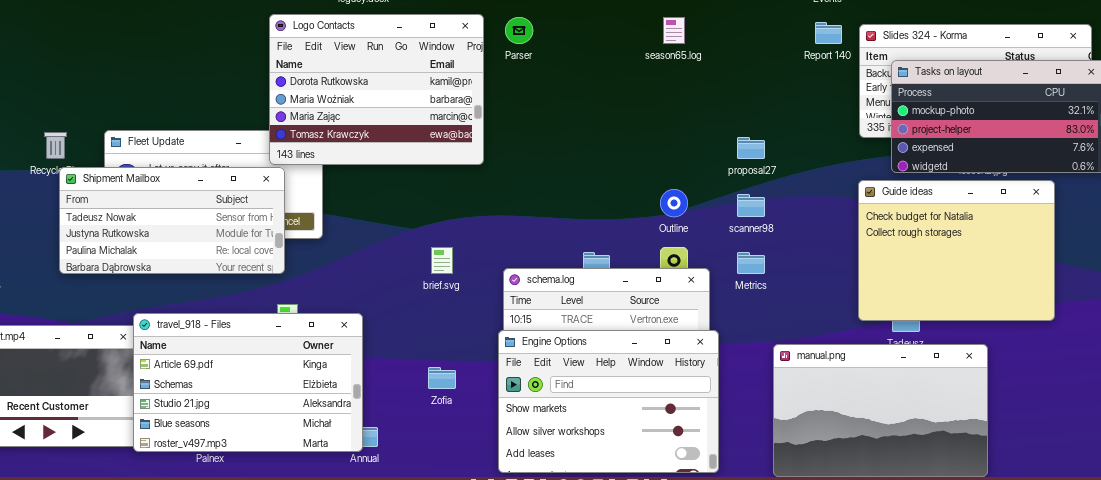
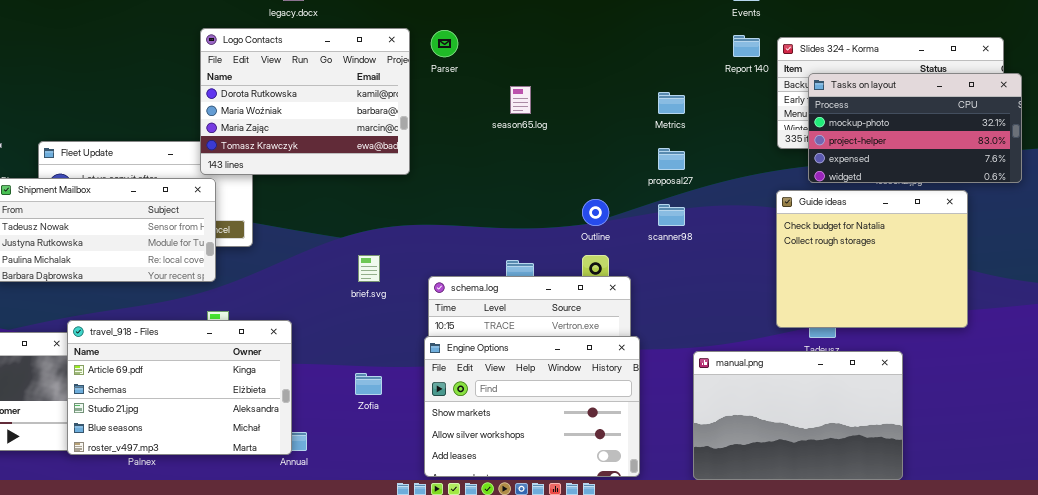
season65.log: [663,17,685,44] -> [510,86,531,114], moved
Metrics: [737,252,765,274] -> [658,92,685,114], moved

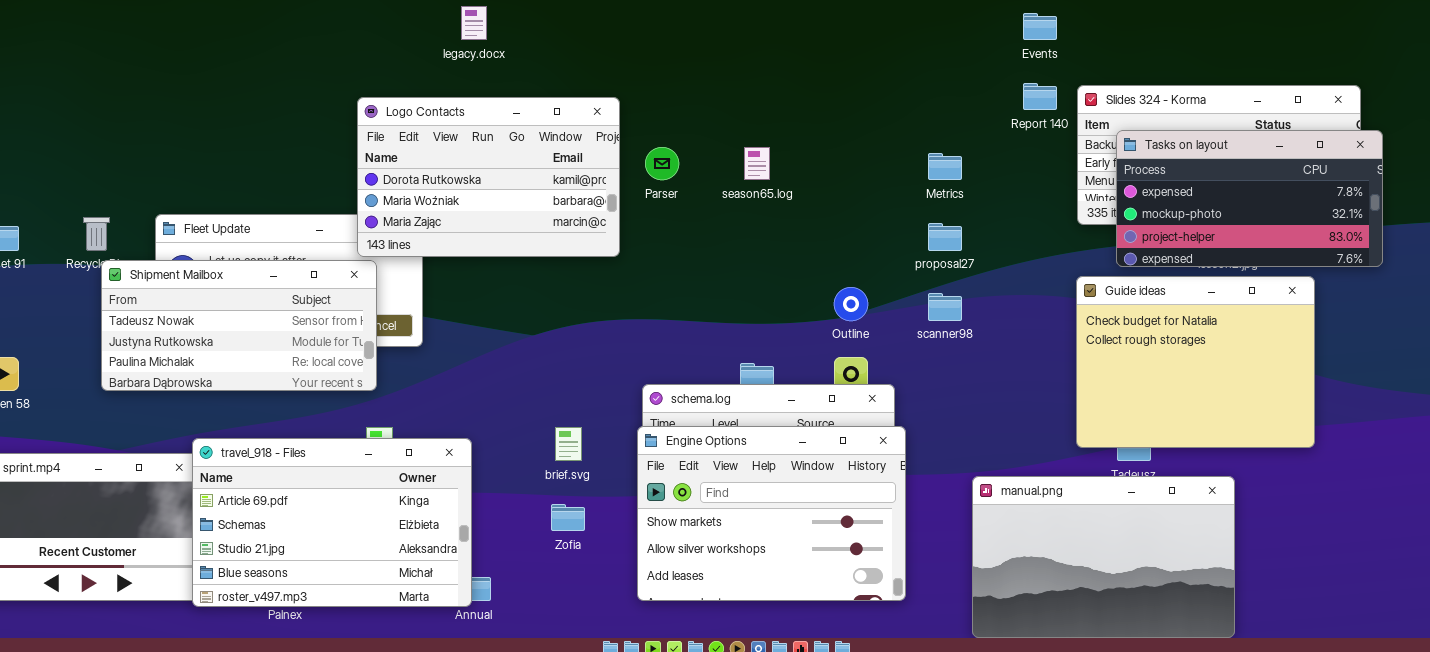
Logo Contacts: [200,28,410,175] -> [357,97,620,257], resized
Parser: [431,30,458,57] -> [645,147,679,180], moved
Tasks on layout: [808,73,1022,183] -> [1116,130,1383,267], scrolled up 1 row
brief.svg: [358,255,380,282] -> [555,427,582,461], moved
Engine Options: [424,336,640,477] -> [637,426,906,601], moved

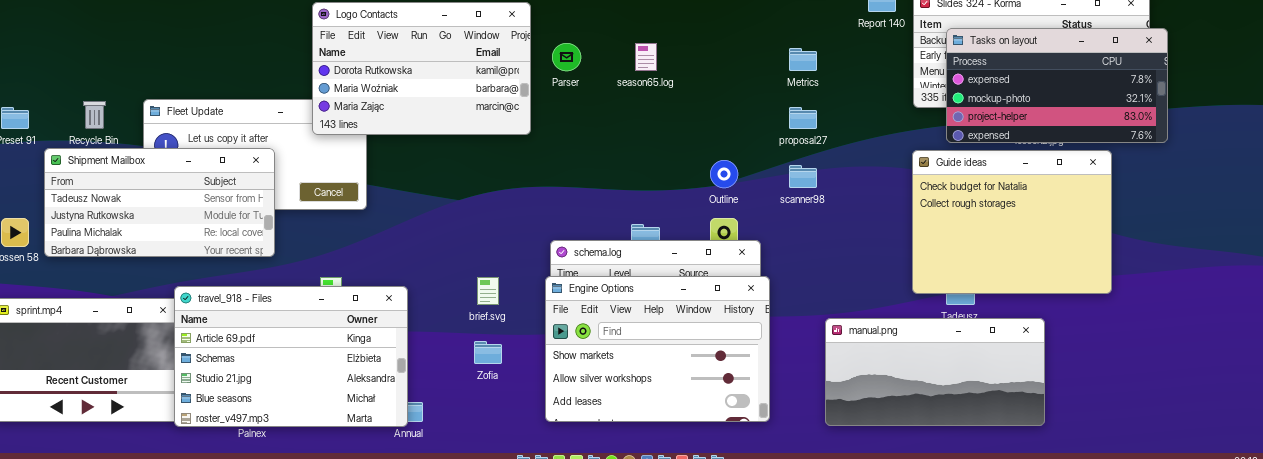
Shipment Mailbox: [101,260,377,391] -> [44,148,275,257], moved
manual.png: [972,476,1235,638] -> [825,318,1045,426], resized

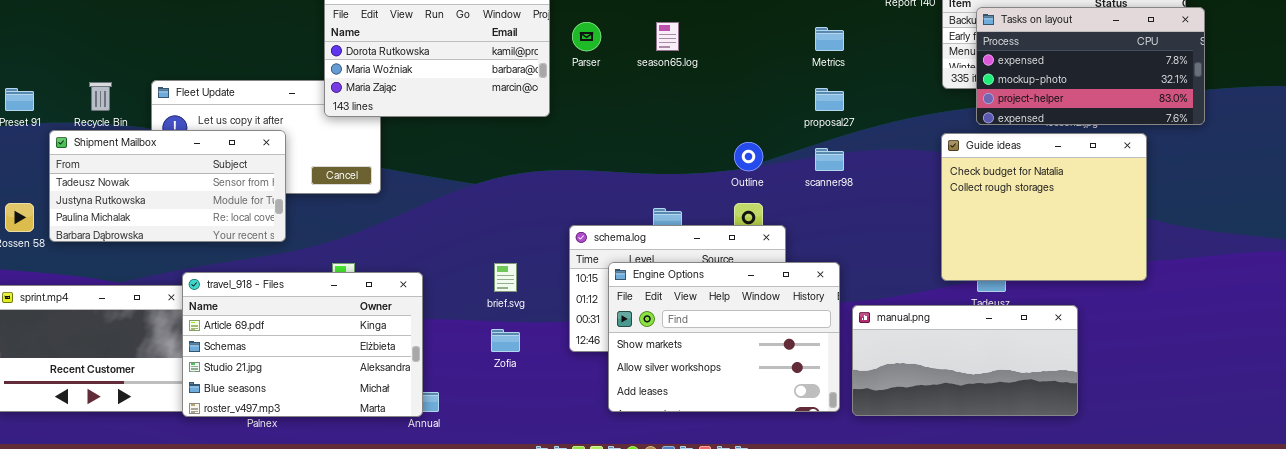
Engine Options: [545,276,770,422] -> [608,262,840,412], moved

